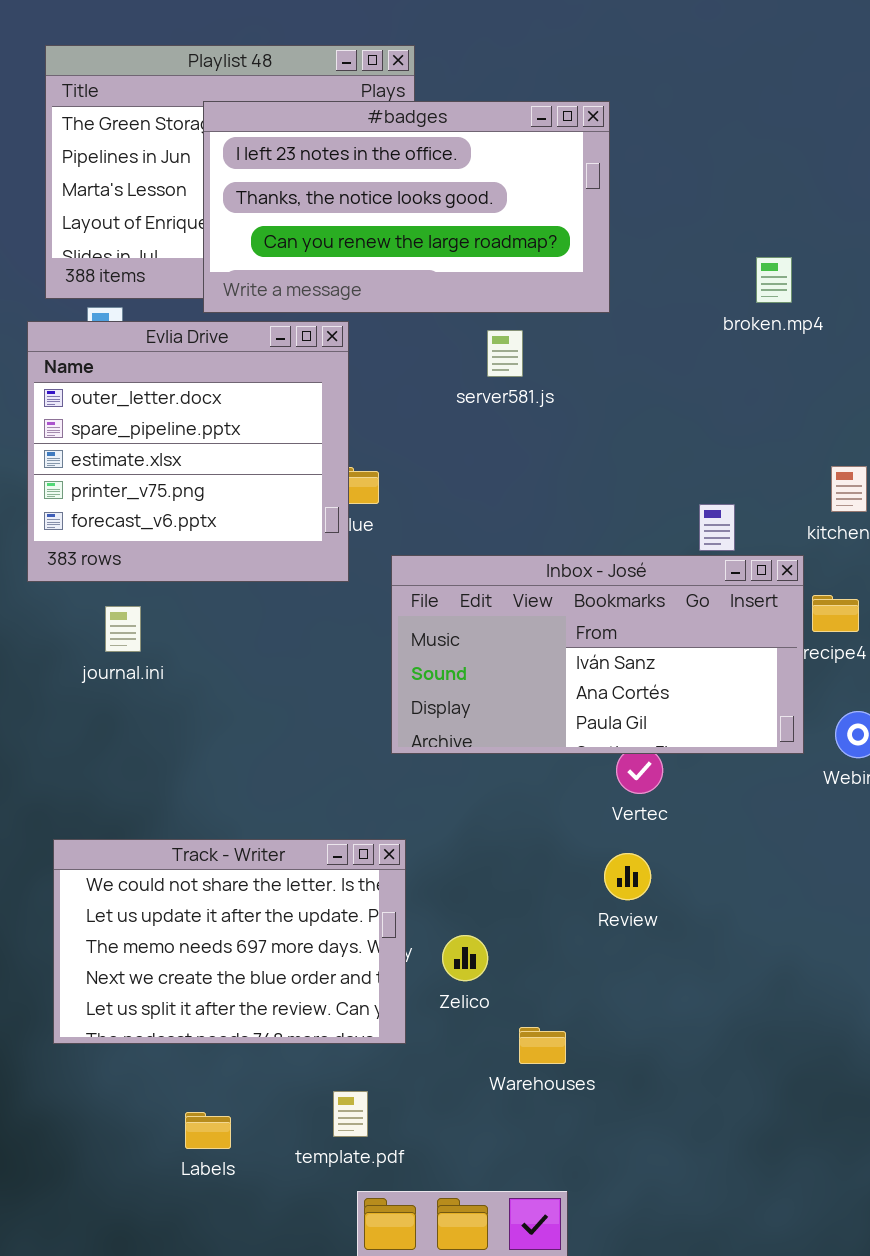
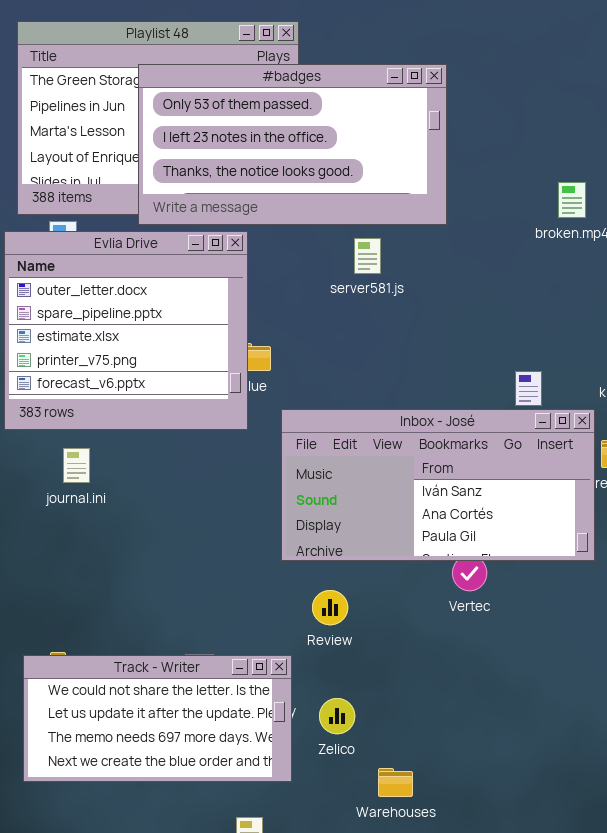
#badges: [203,101,610,313] -> [138,64,447,225], scrolled up 1 row
Track - Writer: [53,839,406,1044] -> [23,655,292,782], resized
Review: [604,853,651,900] -> [312,590,348,625], moved

